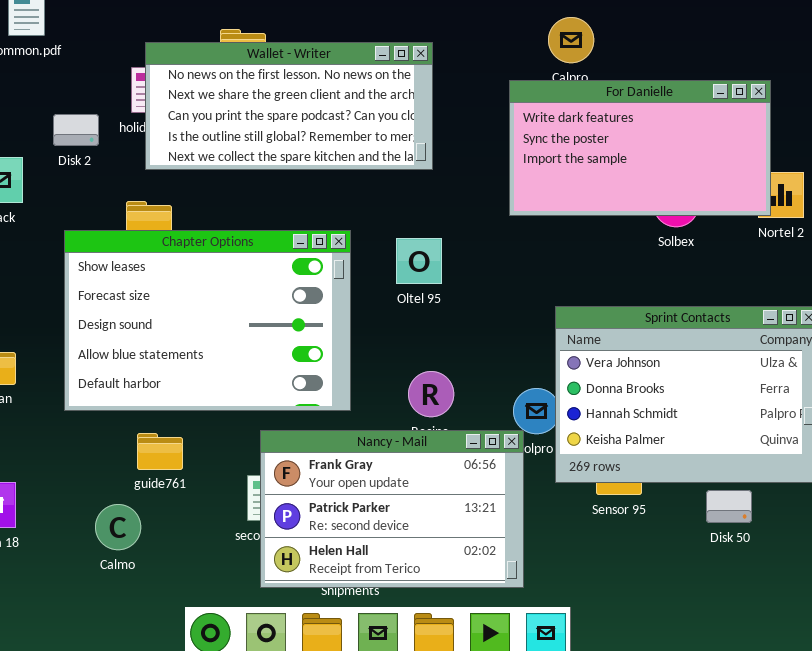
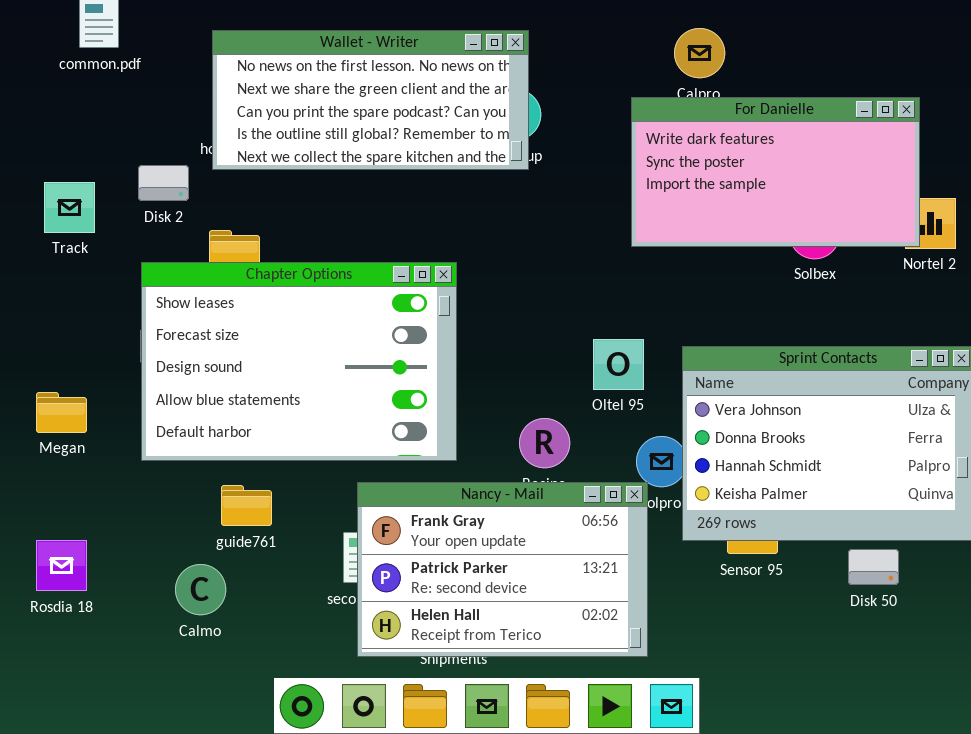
Wallet - Writer: [145,42,433,170] -> [212,30,529,170], moved
Disk 2: [53,114,99,146] -> [138,165,189,201], moved
Oltel 95: [396,238,442,284] -> [593,339,644,390], moved

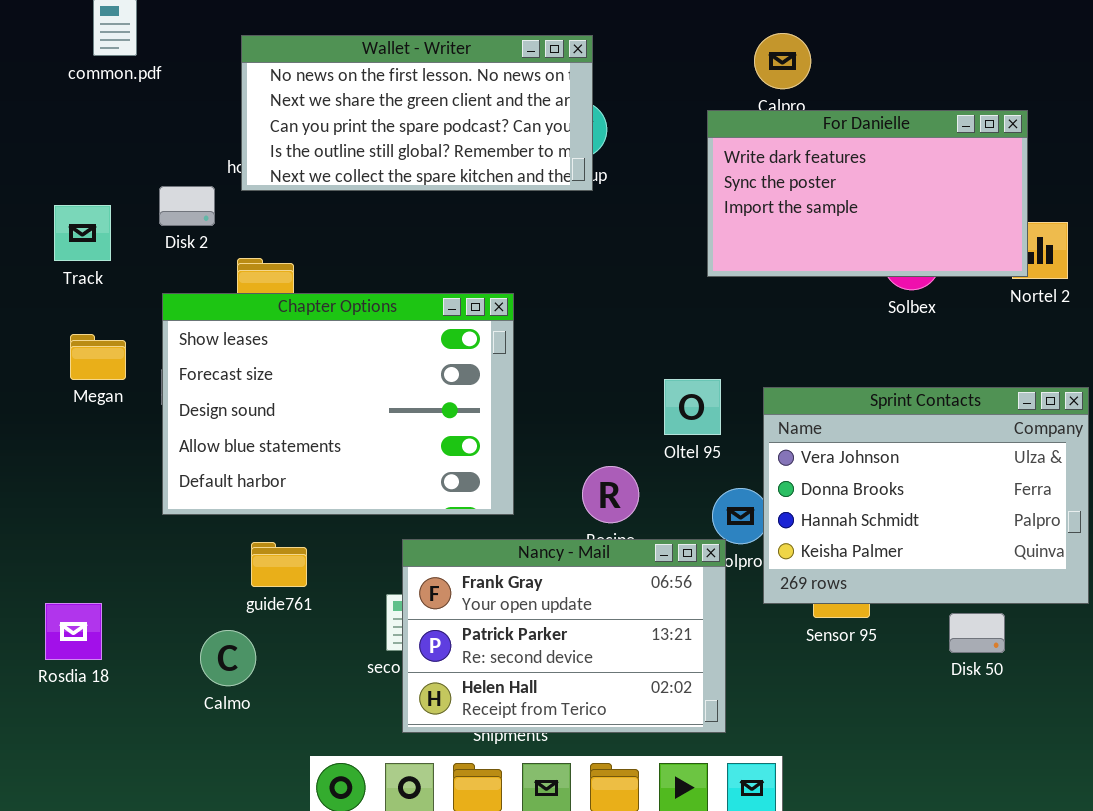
Megan: [36,392,87,433] -> [70,334,126,380], moved

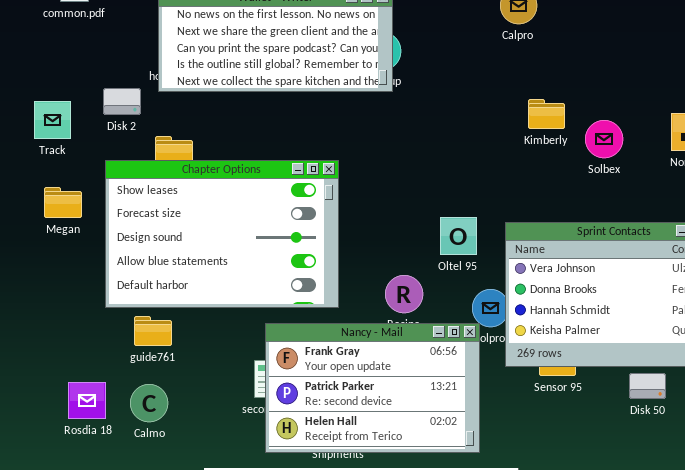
For Danielle: [707,110,1028,277] -> none, closed
guide761: [251,542,307,587] -> [134,316,172,346], moved
Rosdia 18: [45,603,102,660] -> [68,382,106,419], moved

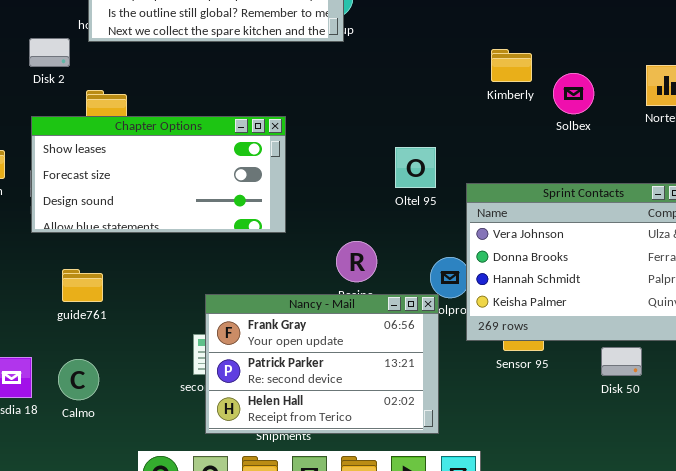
Chapter Options: [105,160,339,308] -> [31,116,286,233], resized
Oltel 95: [440,217,477,255] -> [395,147,436,188], moved
guide761: [134,316,172,346] -> [62,269,103,302], moved

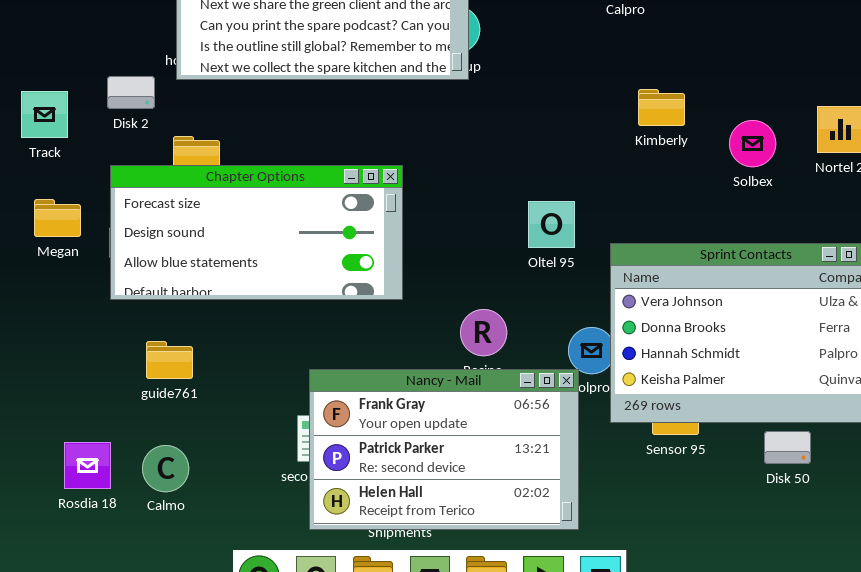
Solbex: [553,73,594,114] -> [729,120,776,167], moved
Chapter Options: [31,116,286,233] -> [110,165,403,300], scrolled down 1 row

